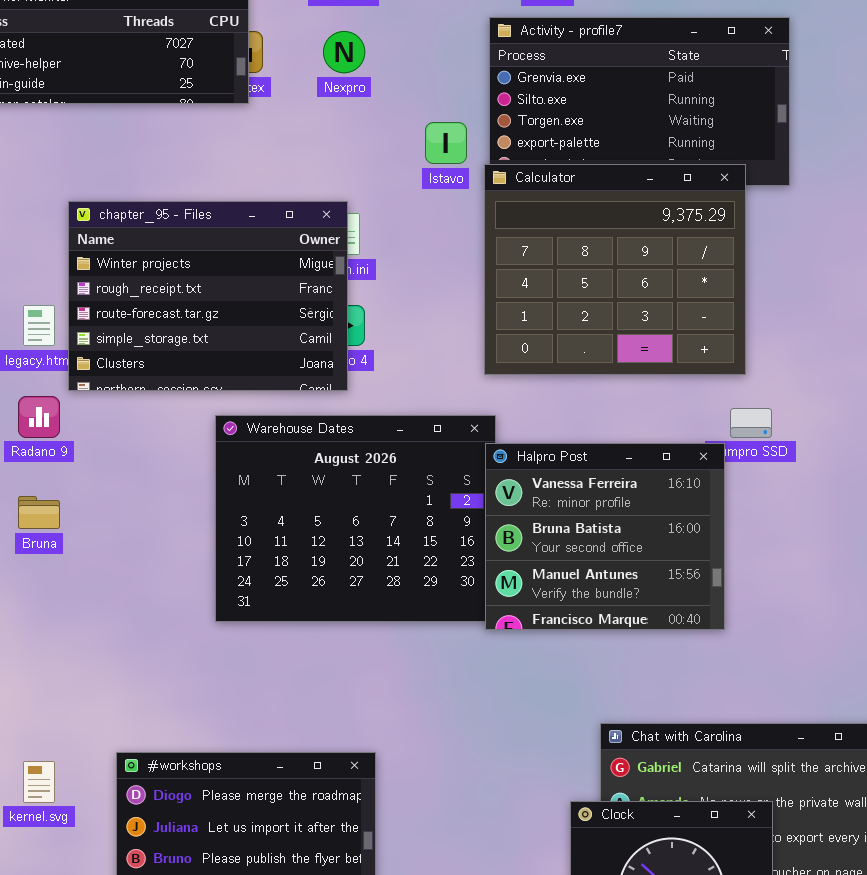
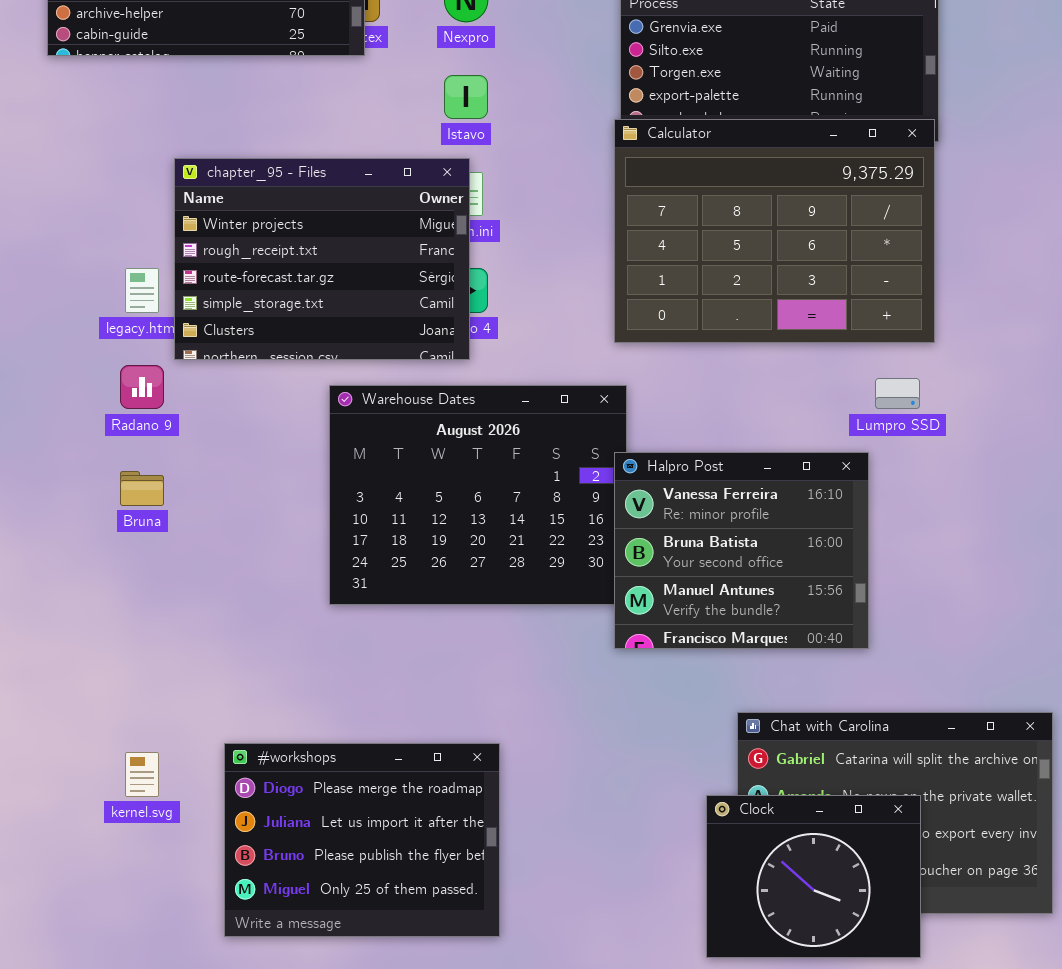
Istavo: [425,122,467,164] -> [444,75,488,119], moved
Calculator: [484,164,746,375] -> [614,119,935,343], resized
Halpro Post: [485,443,725,630] -> [614,452,869,649], moved

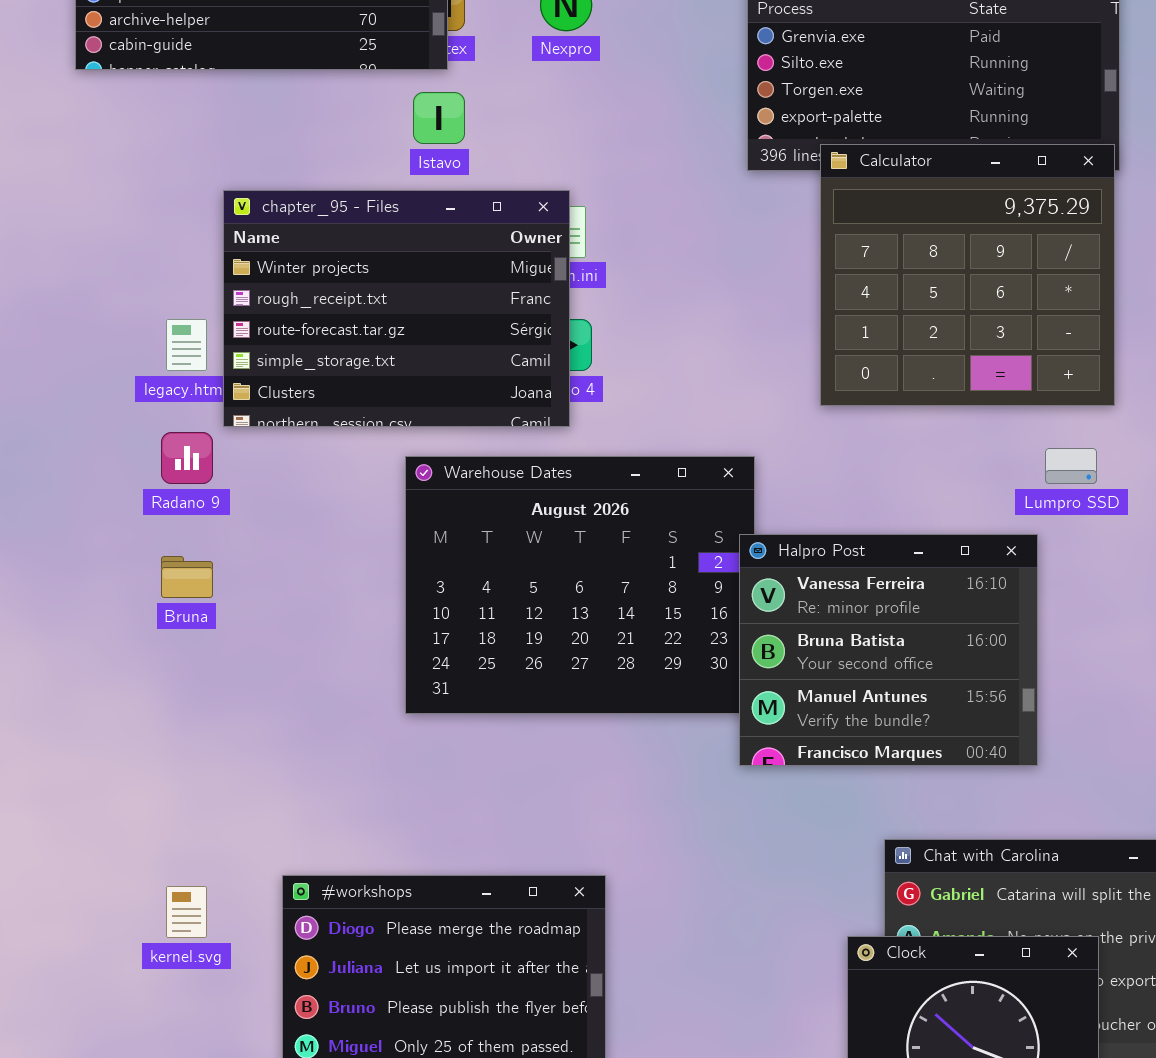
Istavo: [444,75,488,119] -> [413,92,465,144], moved
Calculator: [614,119,935,343] -> [820,144,1115,406], resized

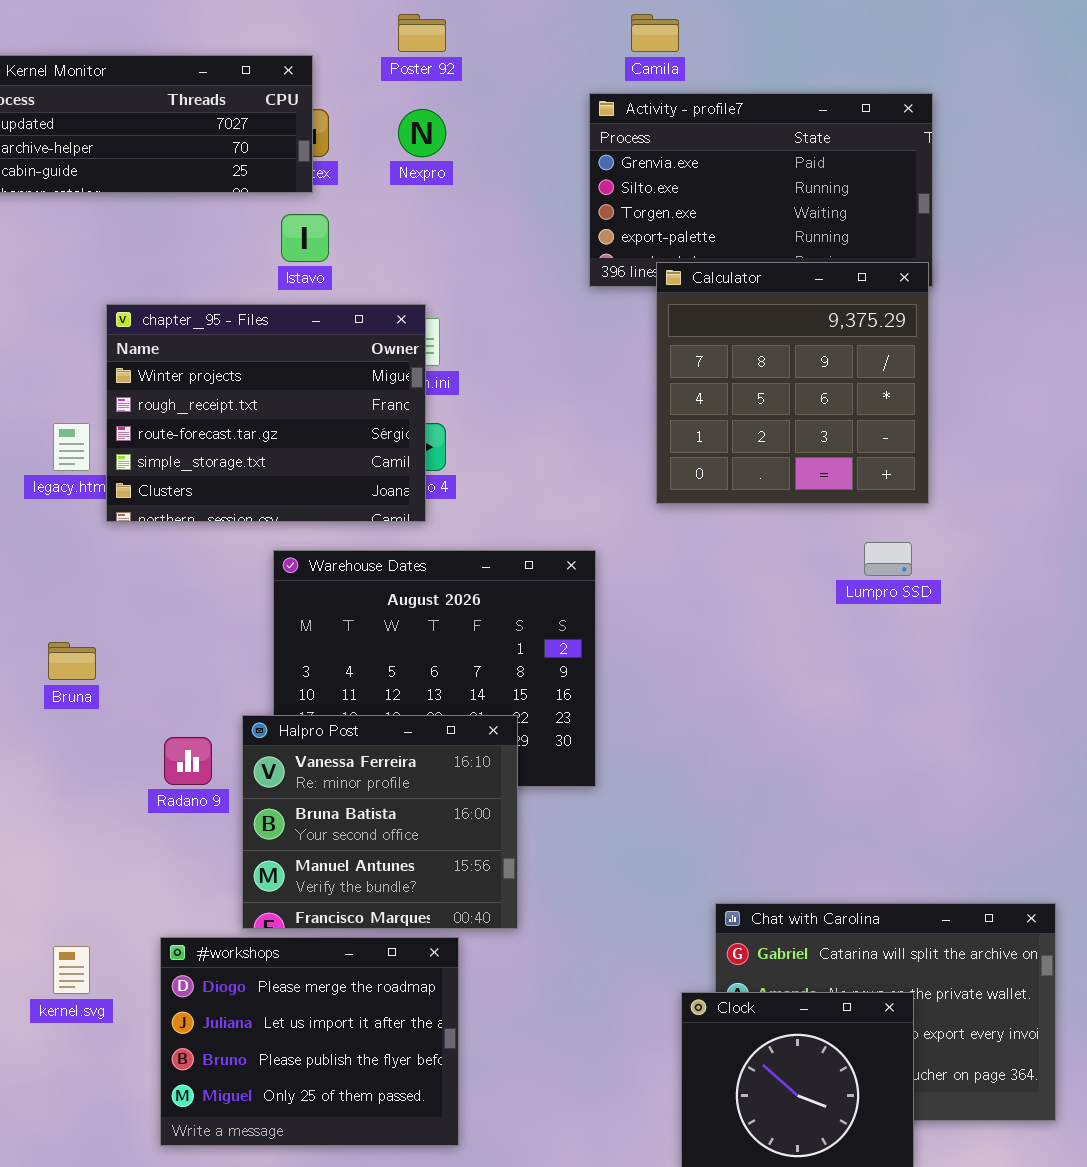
Radano 9: [161,432,213,484] -> [164,737,212,785], moved
Halpro Post: [739,534,1038,766] -> [242,715,518,929], moved

